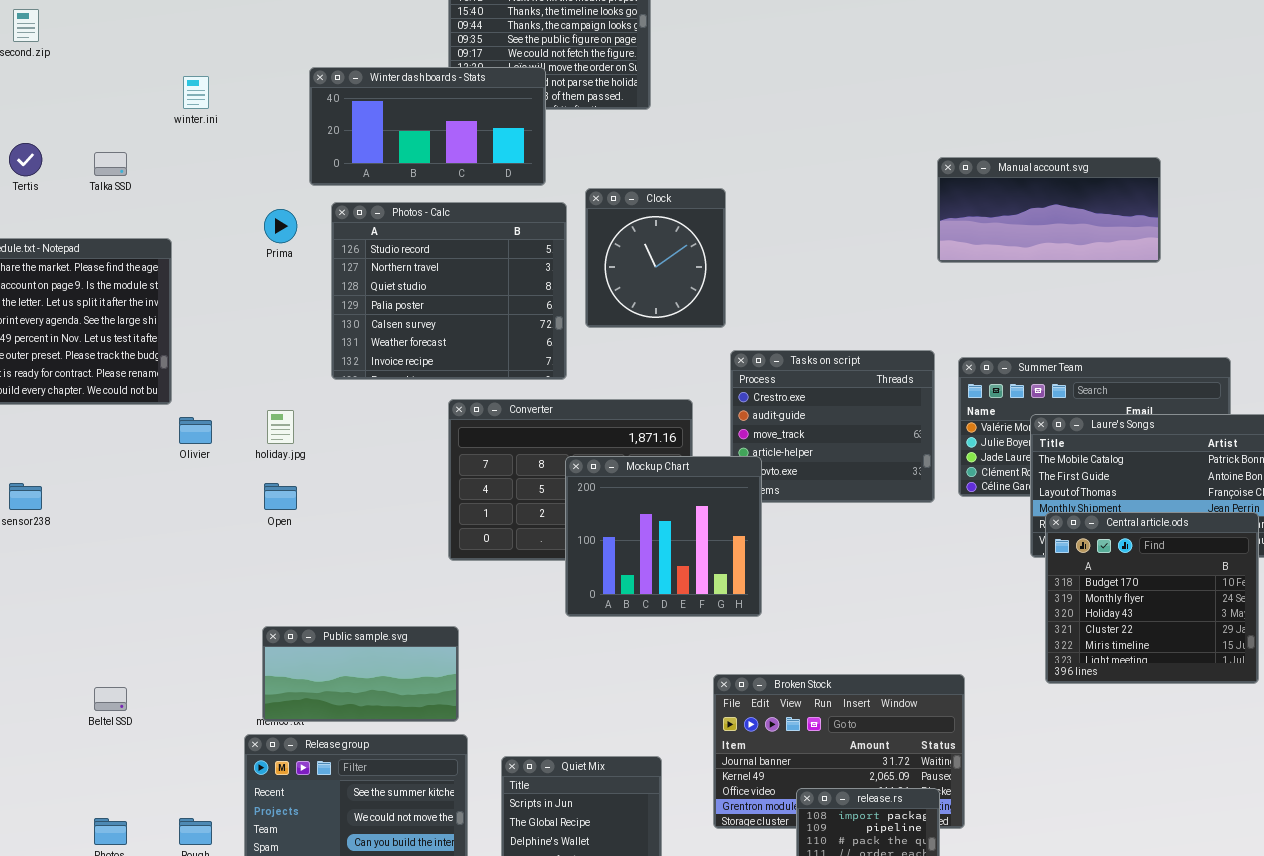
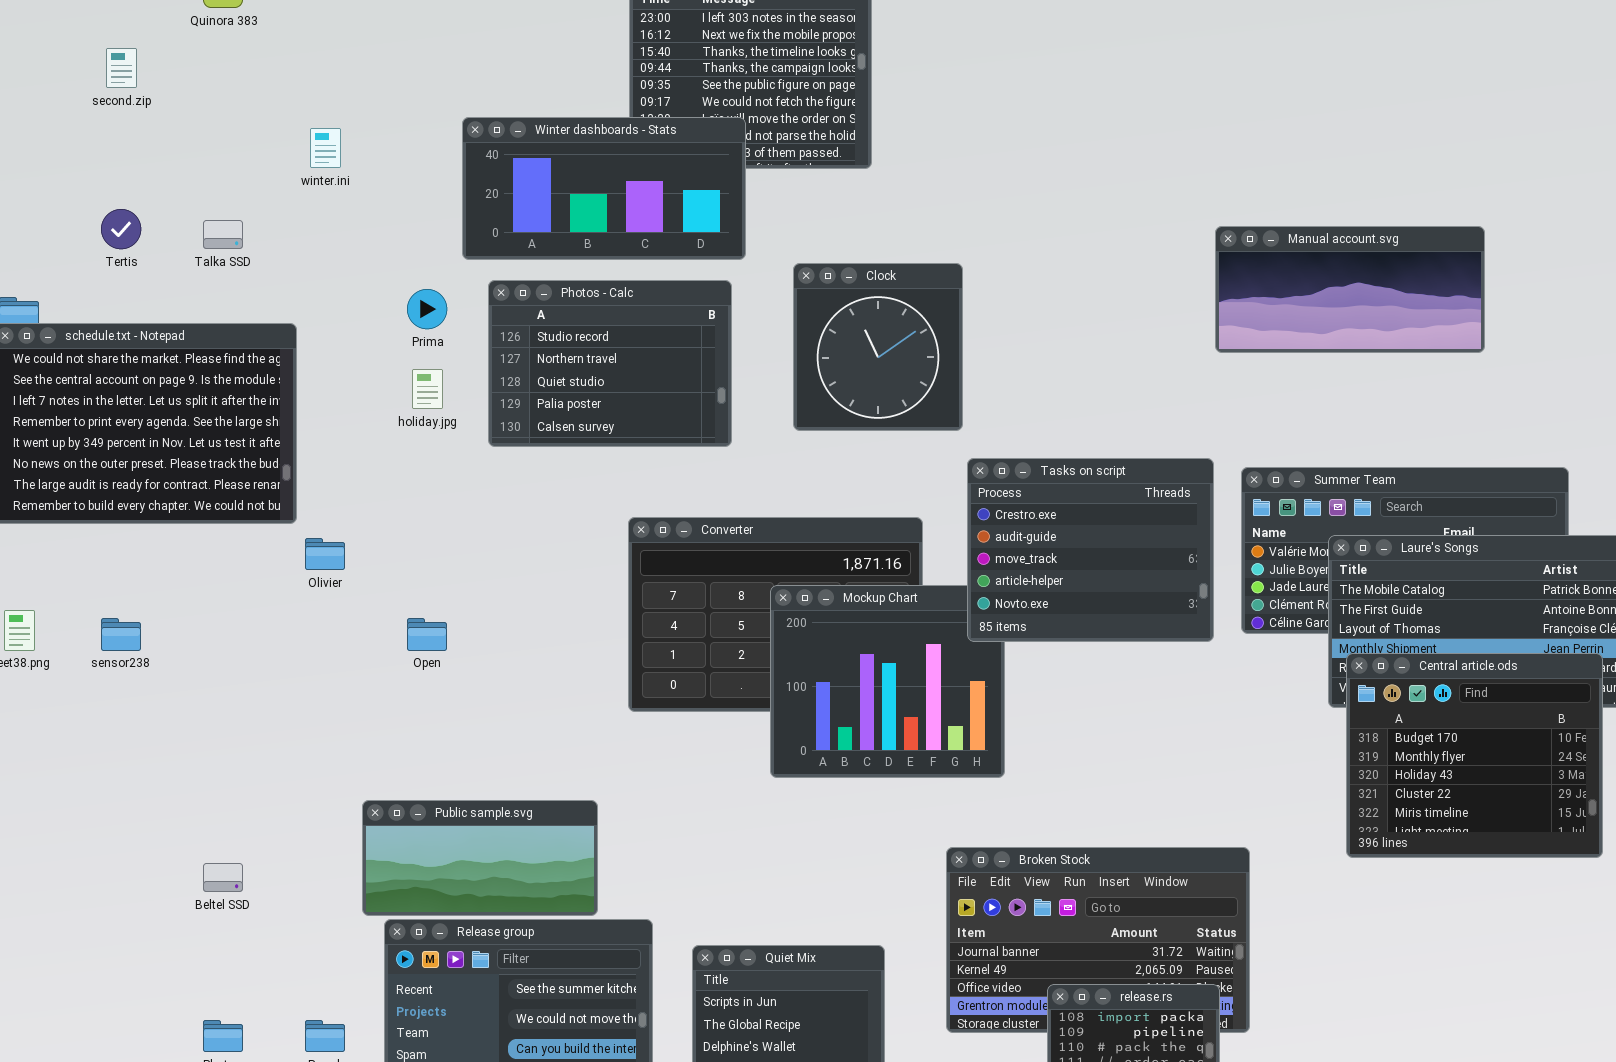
Photos - Calc: [331,202,567,380] -> [488,280,732,447], resized
Tasks on script: [730,350,935,503] -> [967,458,1214,642], raised
holiday.jpg: [267,410,294,444] -> [412,369,443,409], moved
Public sample.svg: [262,626,459,722] -> [362,800,598,916], moved

